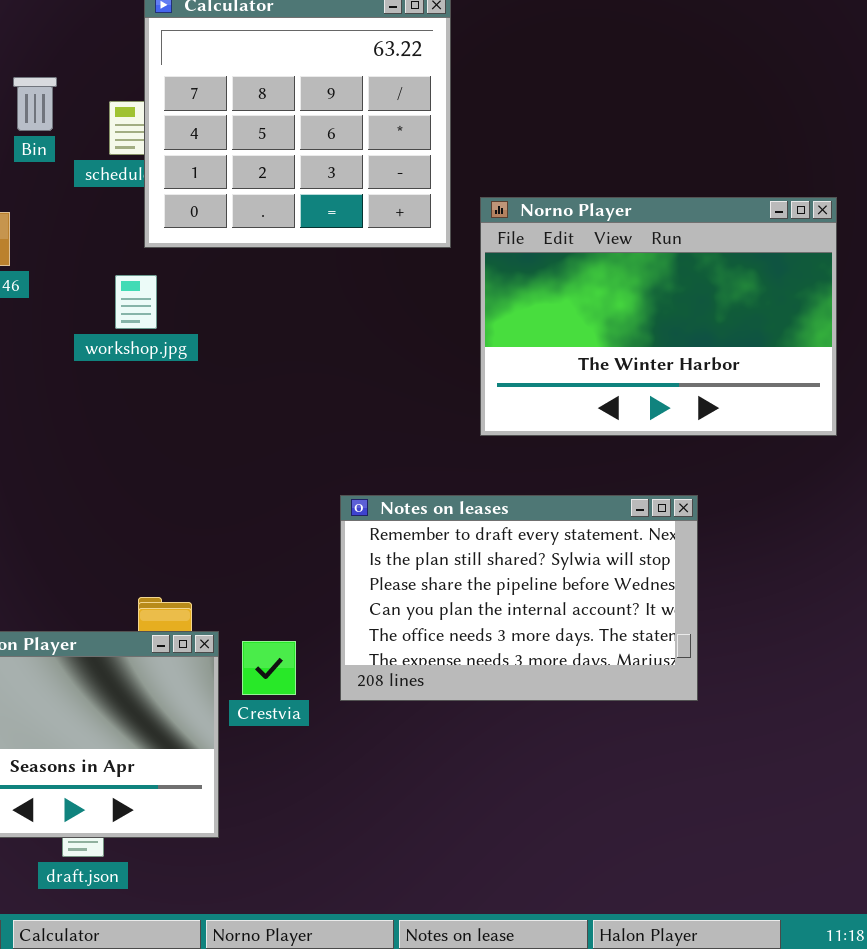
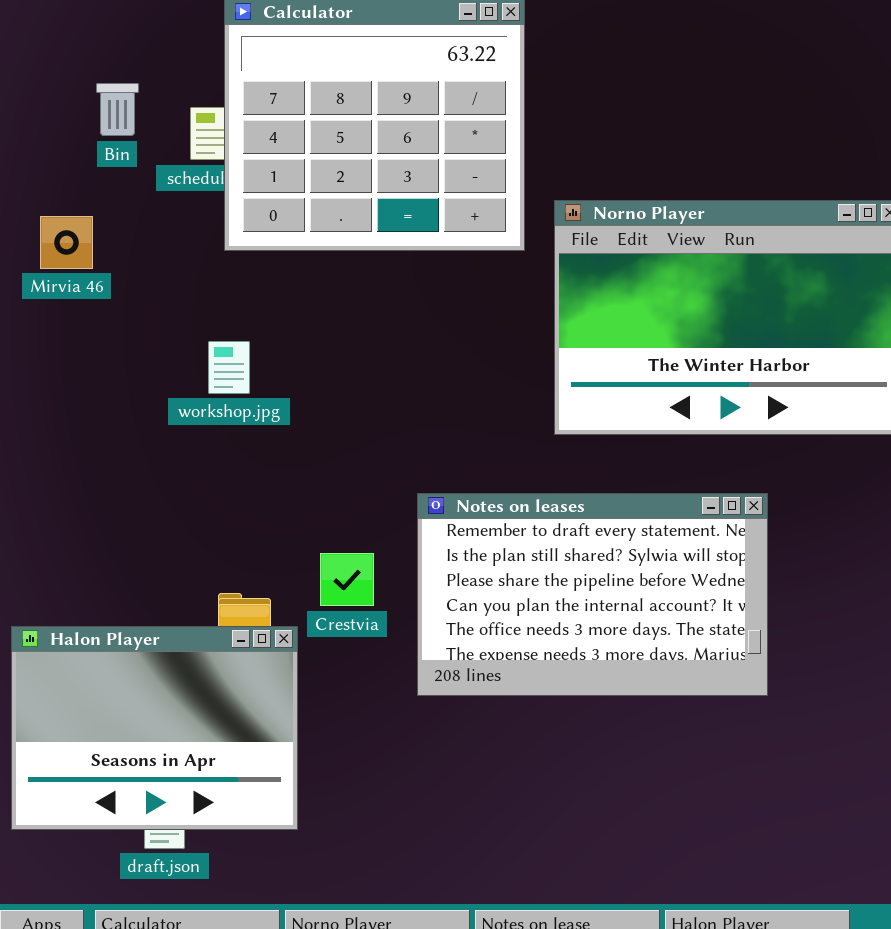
workshop.jpg: [115,275,157,329] -> [208,341,250,394], moved
Crestvia: [242,641,296,695] -> [320,553,374,606], moved

